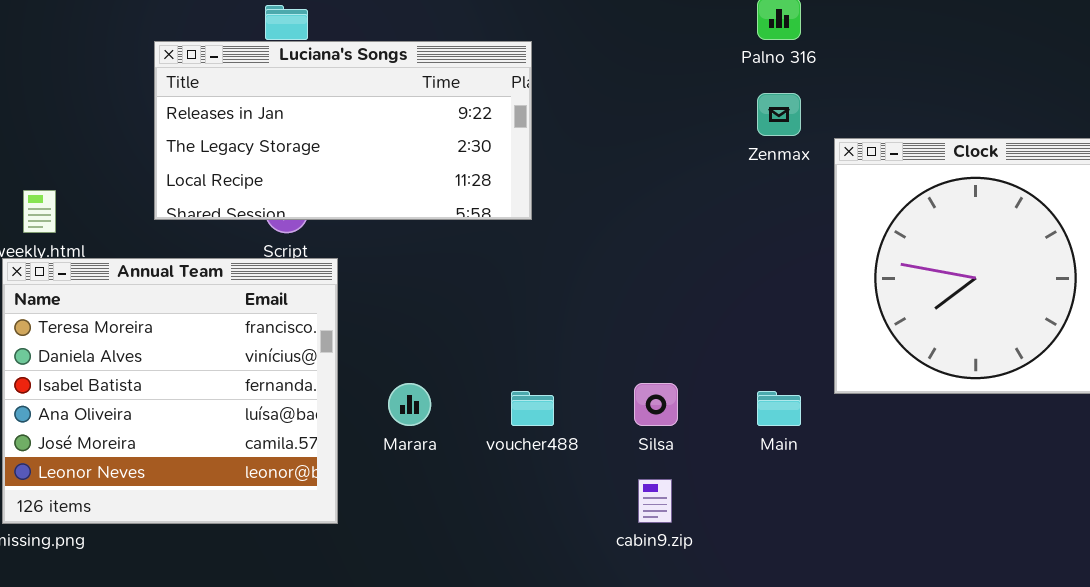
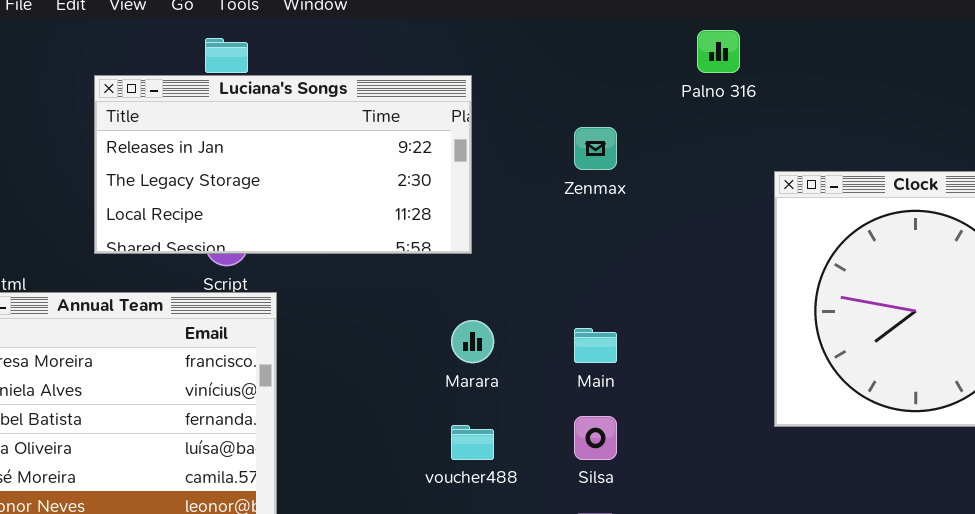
Zenmax: [757,93,801,136] -> [574,127,617,170], moved
Marara: [388,383,431,426] -> [451,320,494,363], moved
Main: [757,391,801,426] -> [574,328,617,363], moved

